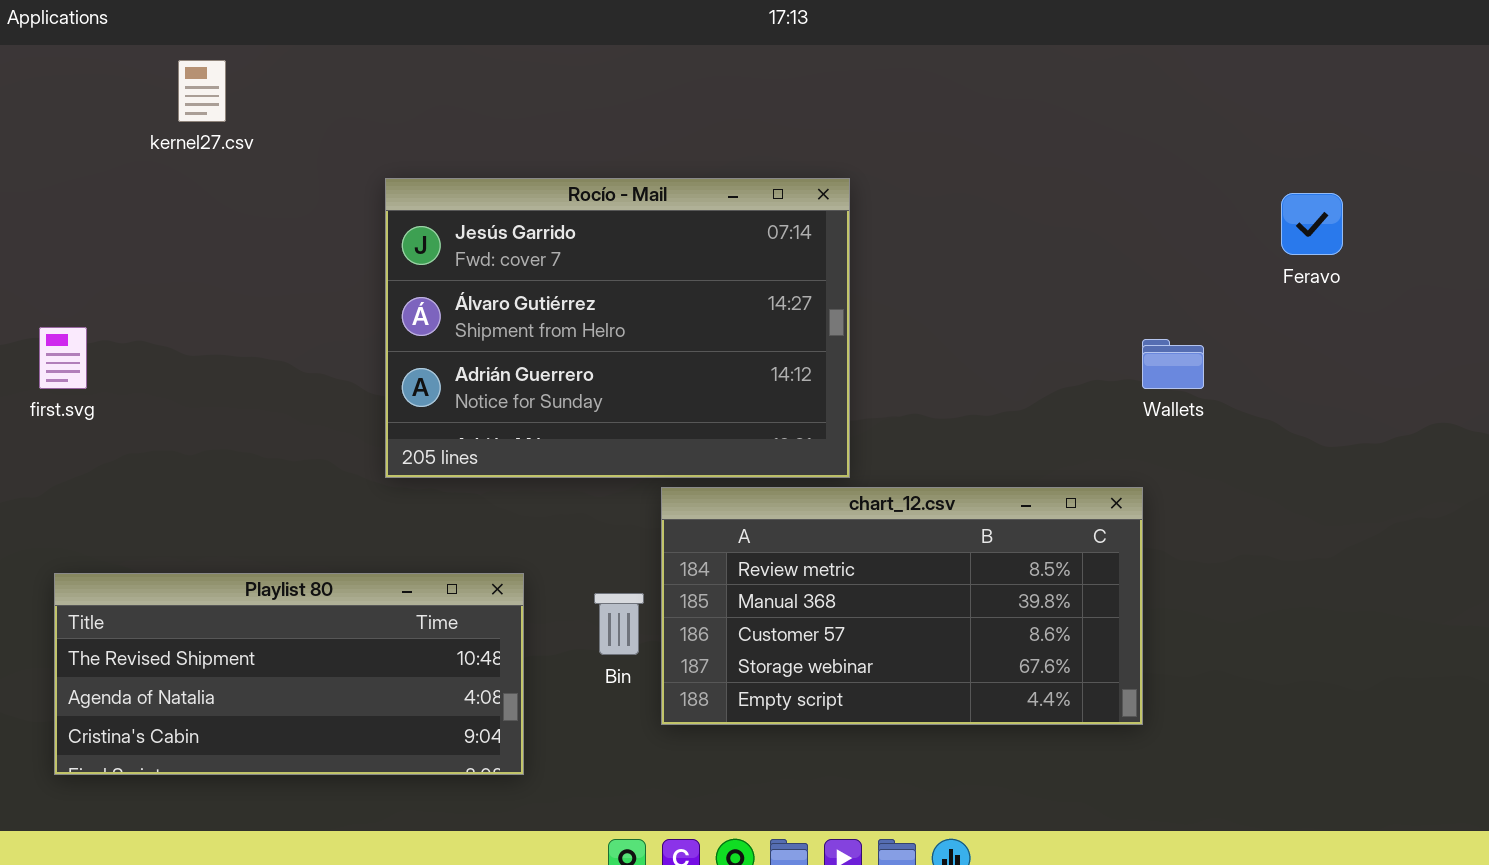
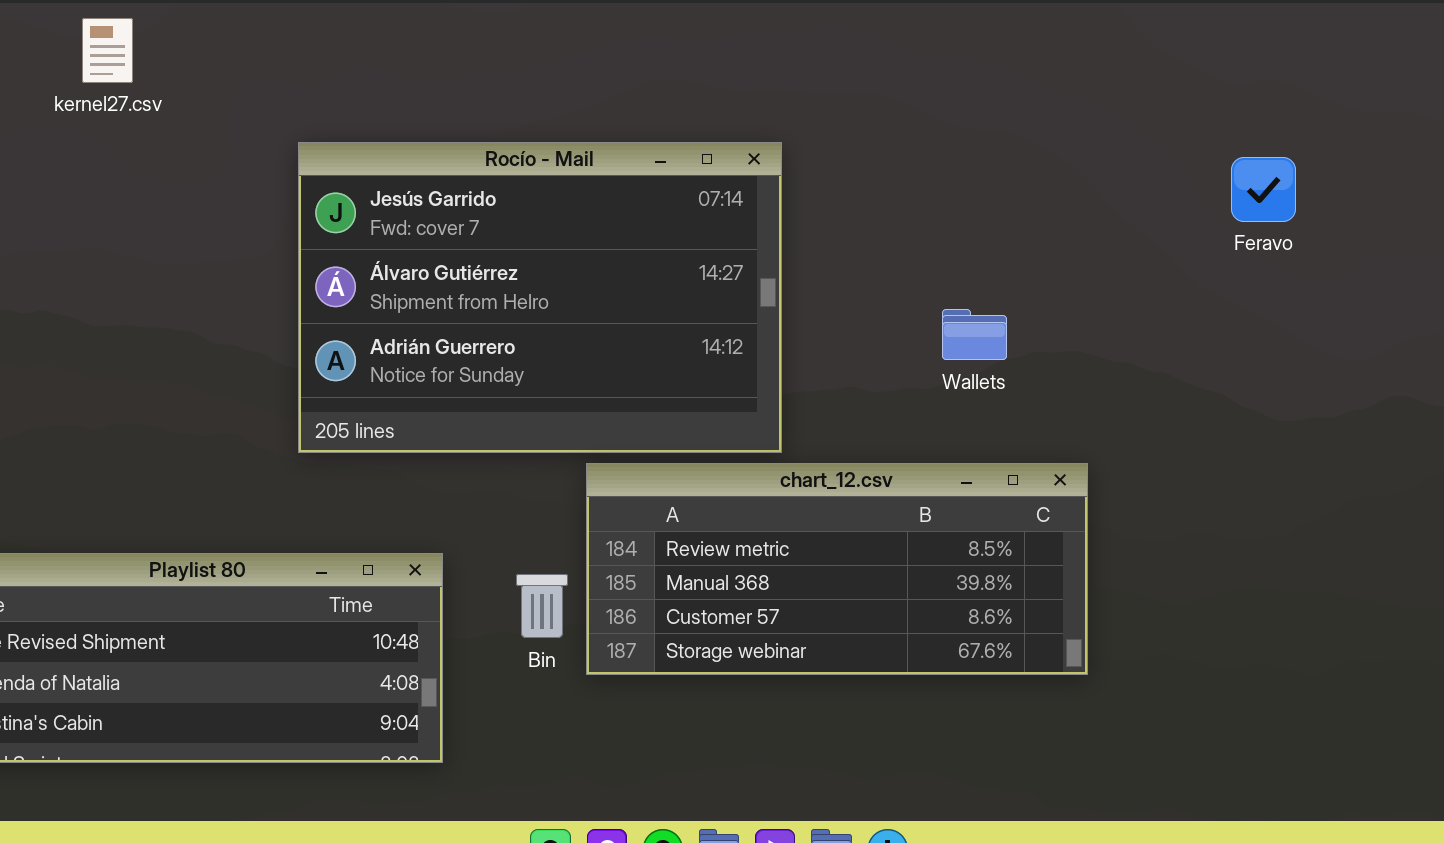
Wallets: [1142,339,1204,389] -> [942,309,1007,360], moved
chart_12.csv: [661,487,1143,725] -> [586,463,1088,675], resized

